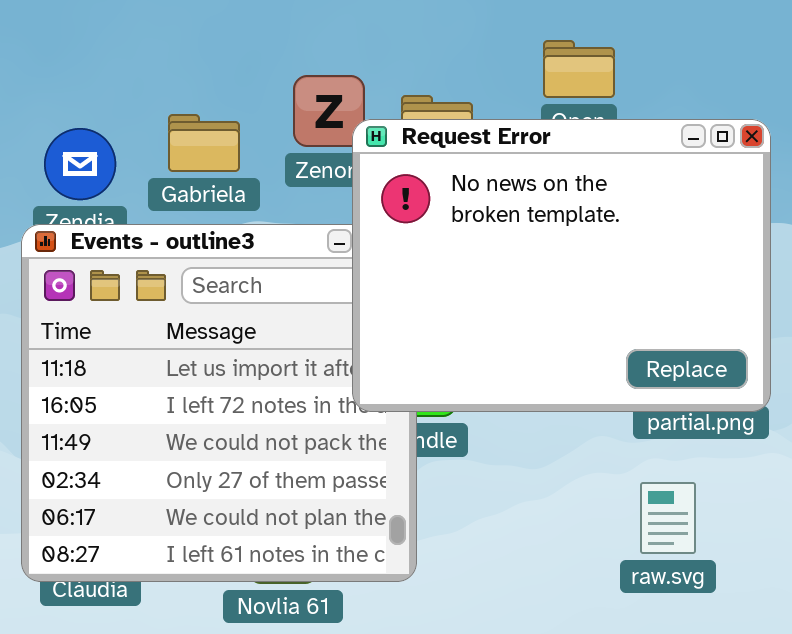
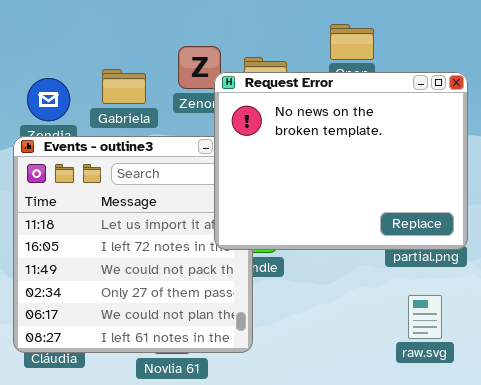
raw.svg: [640,482,696,554] -> [408,295,442,339], moved

